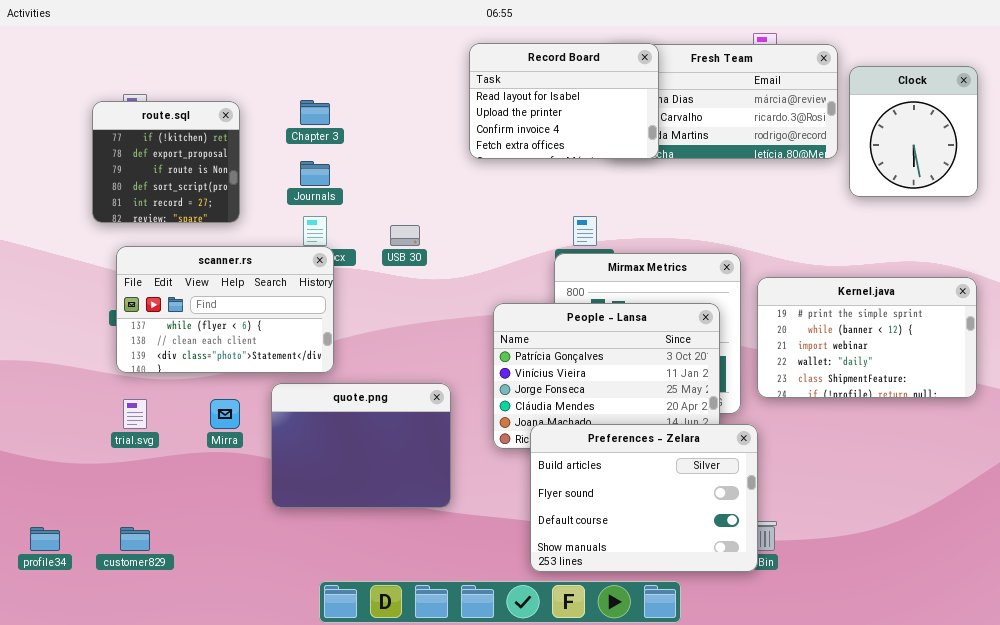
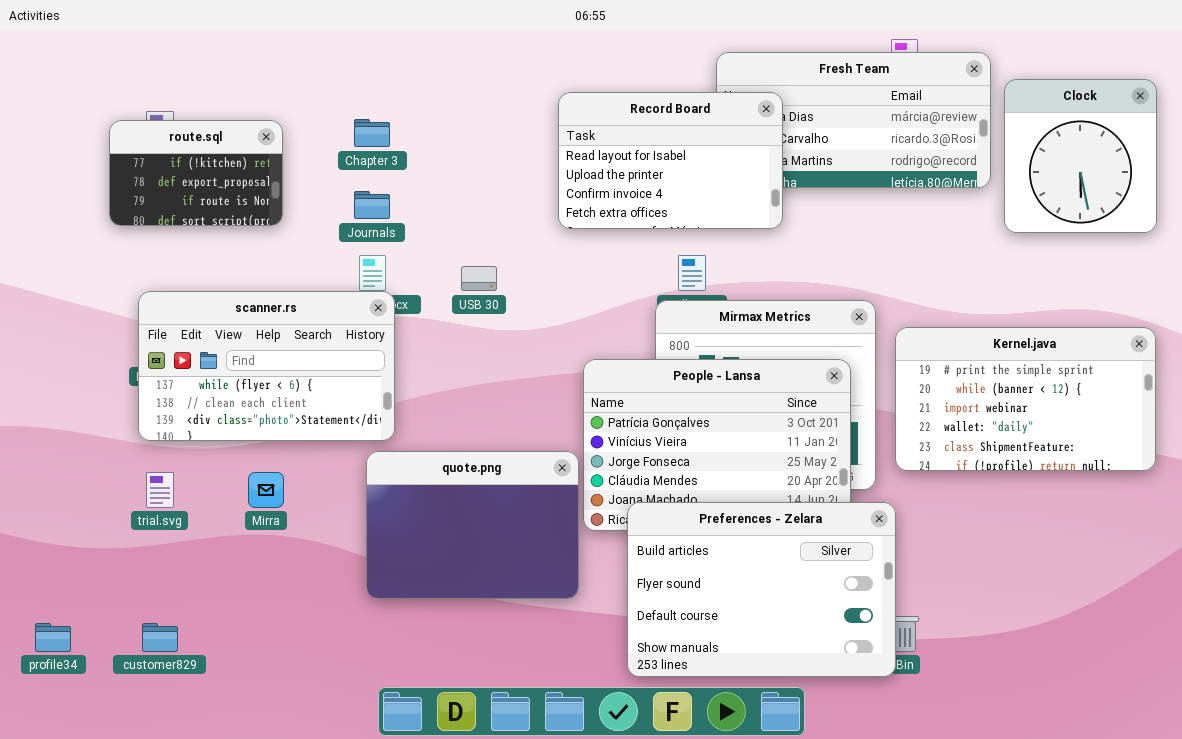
Record Board: [469,43,659,159] -> [558,92,783,229], moved
route.sql: [92,101,240,223] -> [109,120,283,226], resized
quote.png: [271,383,451,508] -> [366,451,579,599], moved

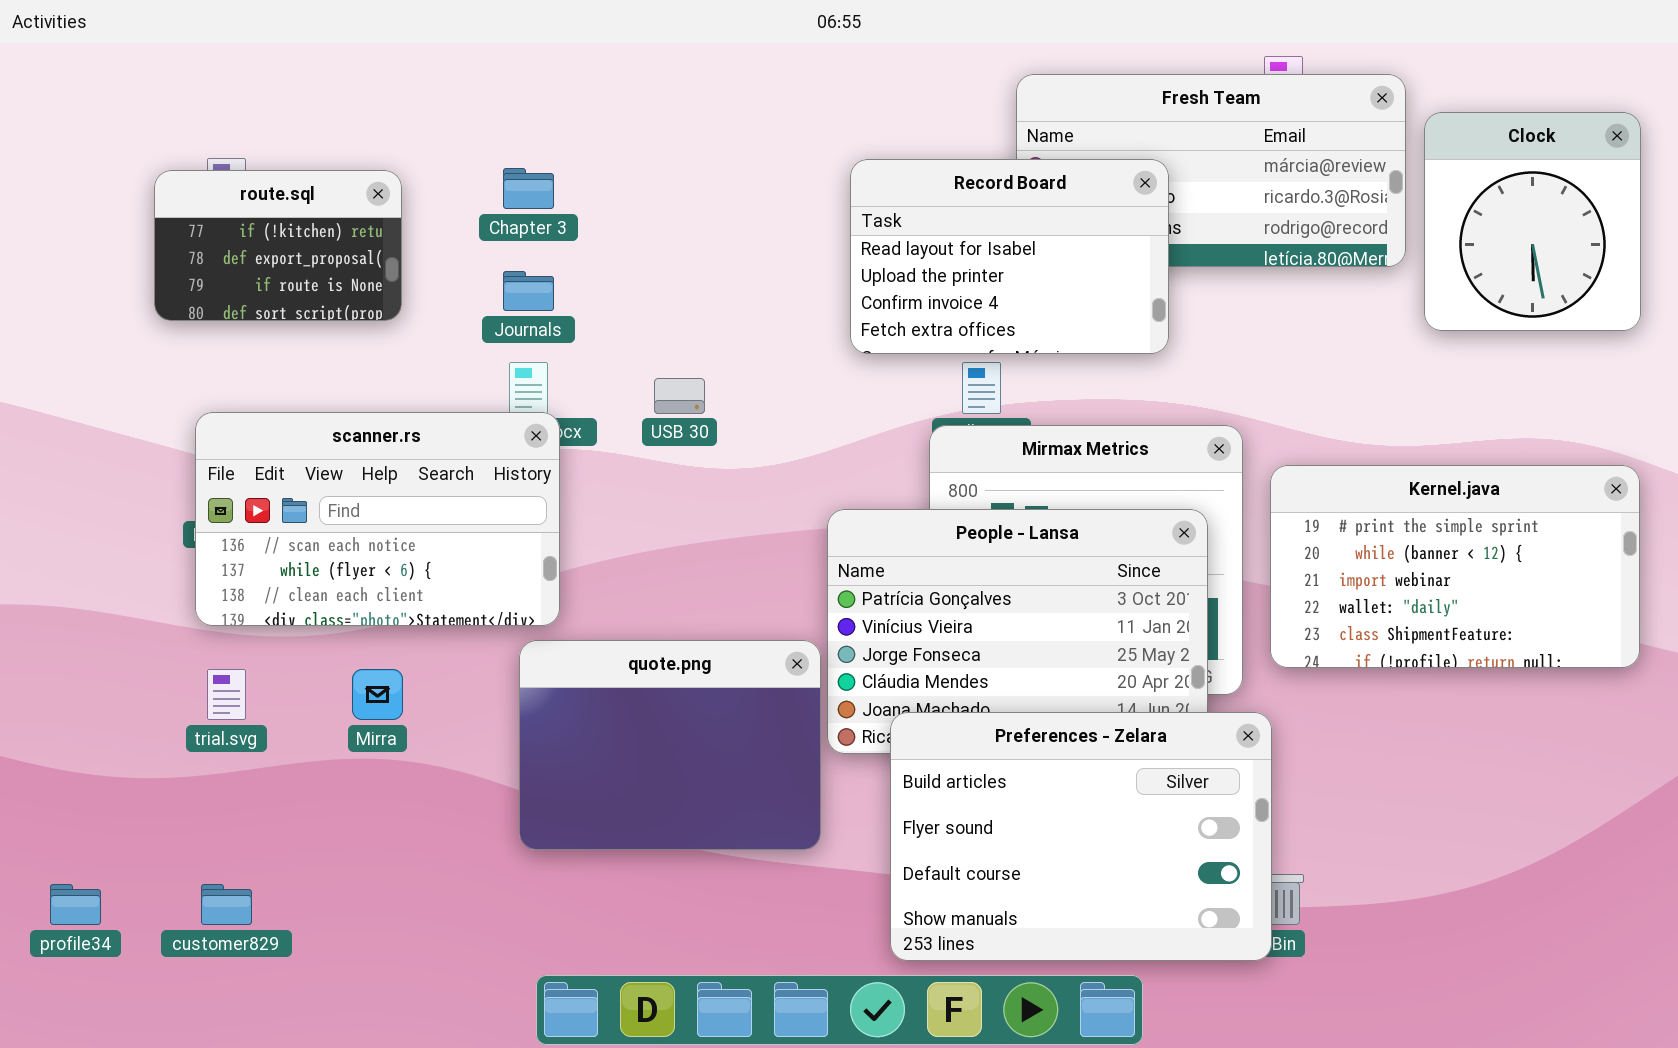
Record Board: [558,92,783,229] -> [850,159,1169,354], moved
scanner.rs: [138,291,395,441] -> [195,412,560,626], scrolled up 1 row

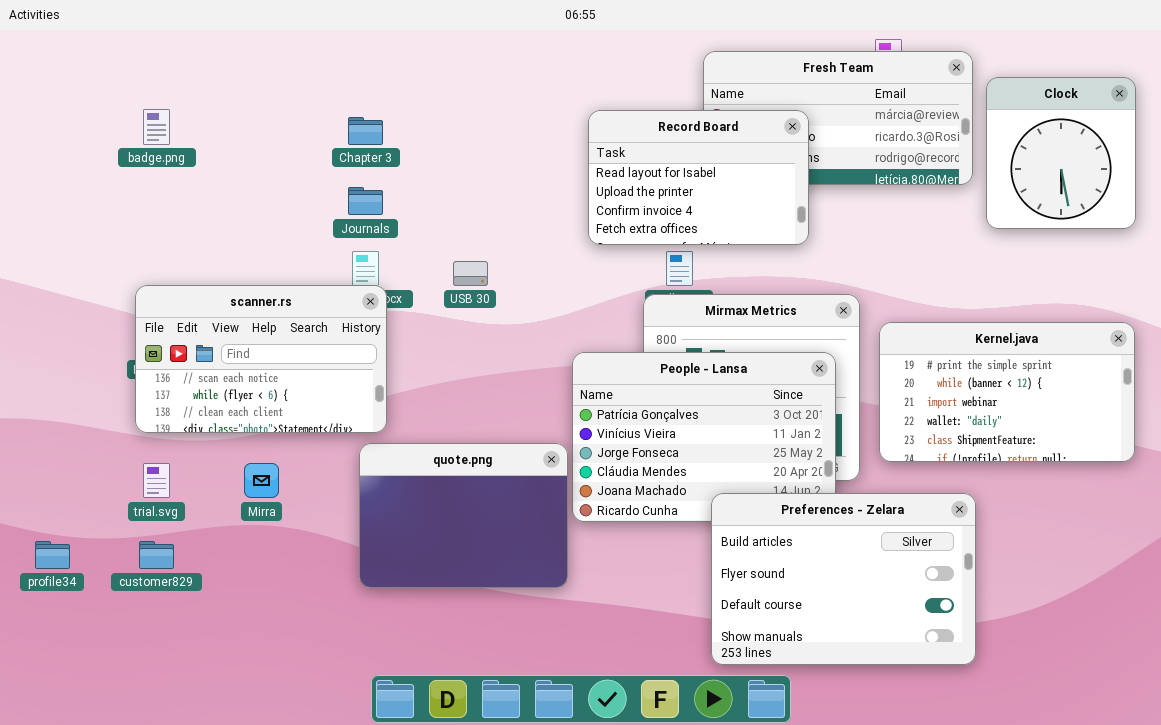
route.sql: [154,170,402,321] -> none, closed
Preferences - Zelara: [890,712,1272,961] -> [711,493,976,665], moved
profile34: [50,884,101,925] -> [35,541,70,569], moved
customer829: [201,884,252,925] -> [139,541,174,569], moved

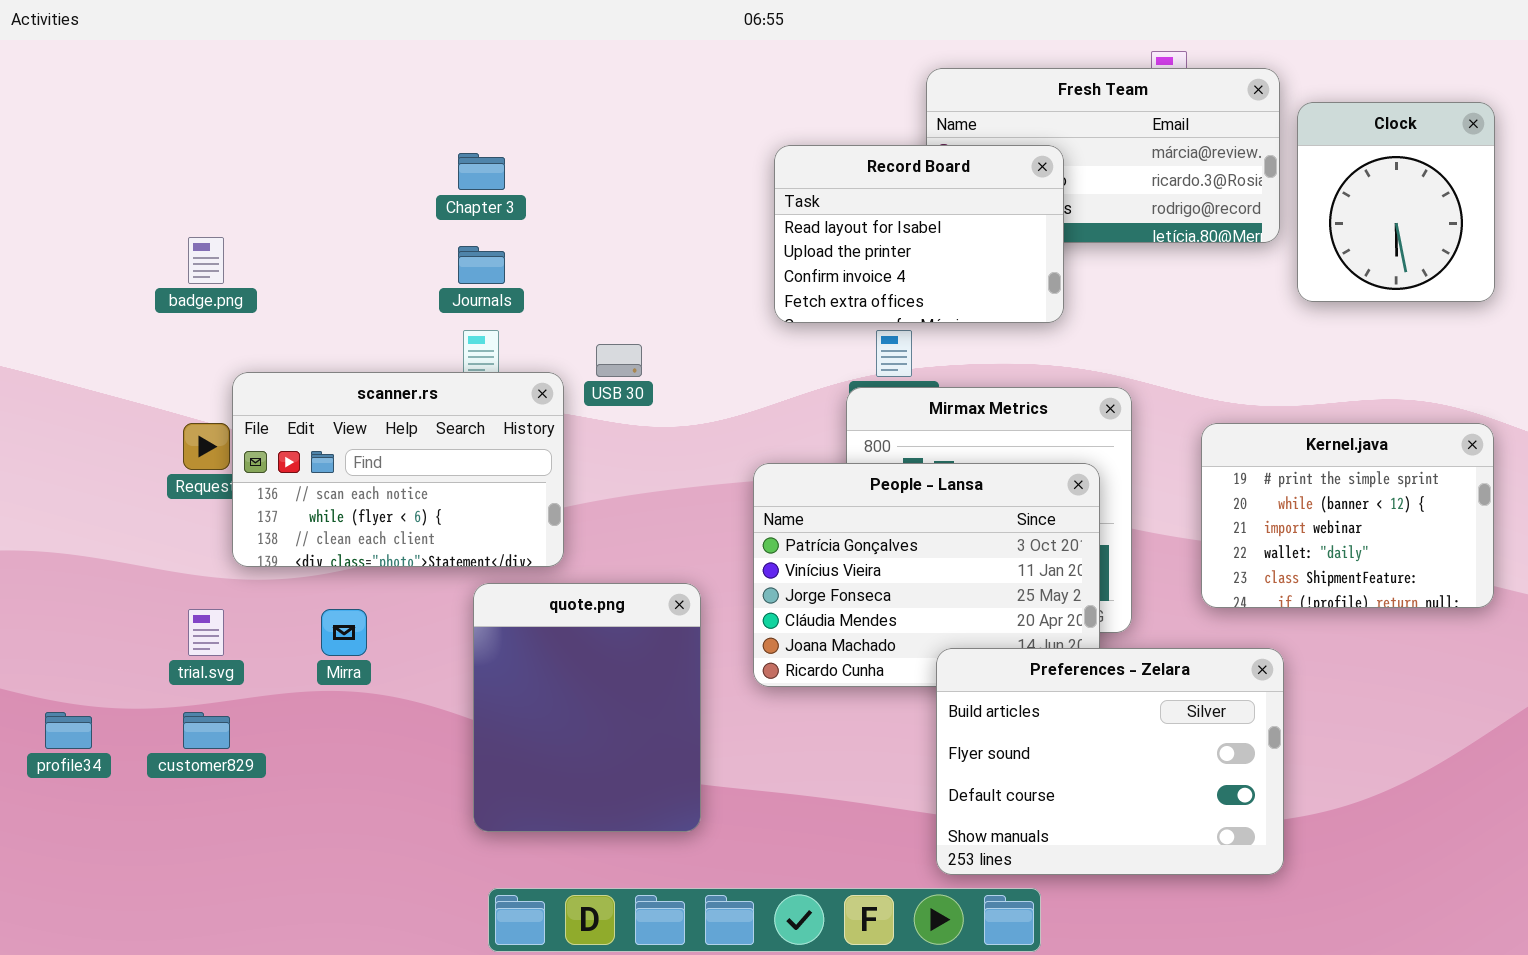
badge.png: [143,109,170,145] -> [188,237,224,284], moved
scanner.rs: [135,285,387,433] -> [232,372,564,567], moved
Kernel.java: [879,322,1135,462] -> [1201,423,1494,608], resized
quote.png: [359,443,568,588] -> [473,583,701,832], resized

